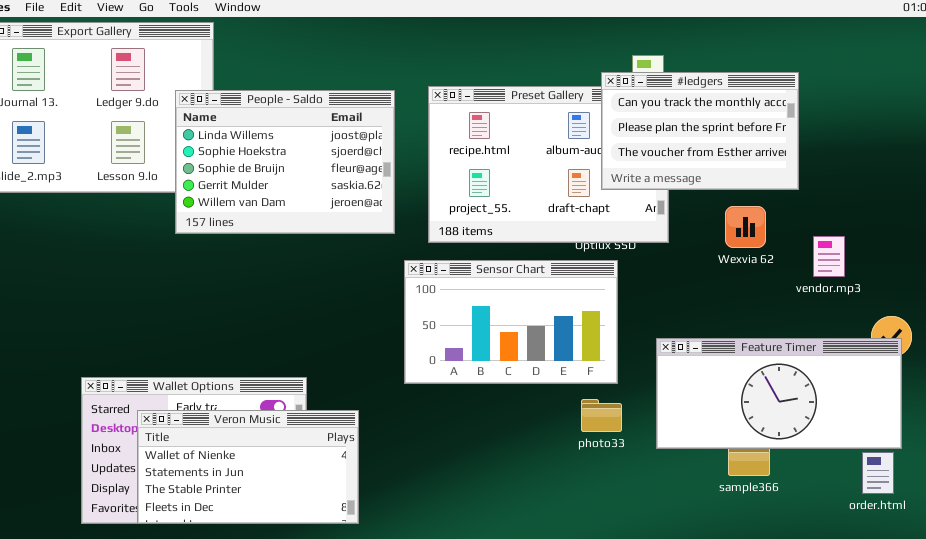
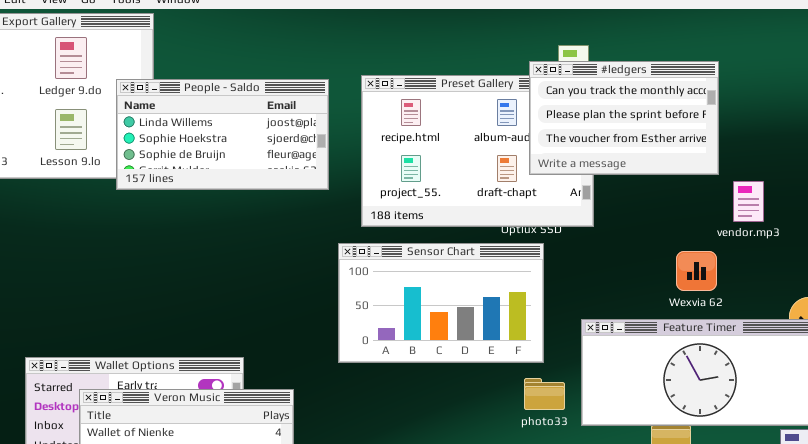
People - Saldo: [175,90,395,234] -> [116,79,329,190], resized
Wexvia 62: [725,206,766,248] -> [676,251,717,291], moved
vendor.mp3: [813,236,845,277] -> [733,181,764,222], moved
photo33: [581,399,622,432] -> [524,378,565,410], moved

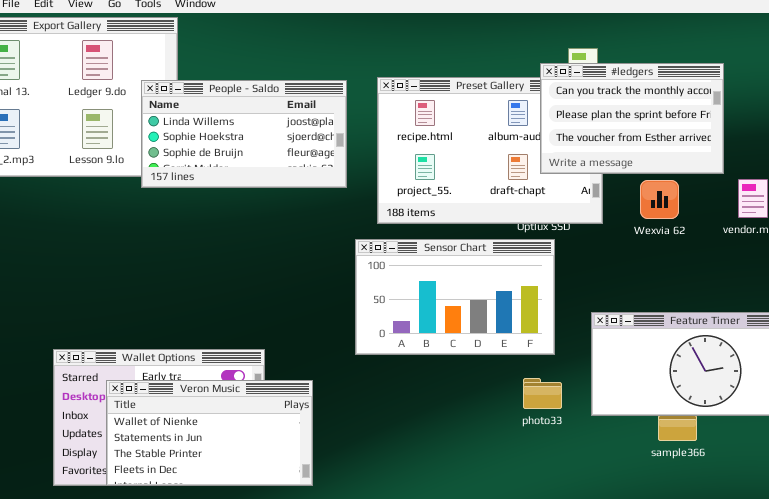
Wexvia 62: [676,251,717,291] -> [640,180,679,219], moved
photo33: [524,378,565,410] -> [523,378,562,409], moved

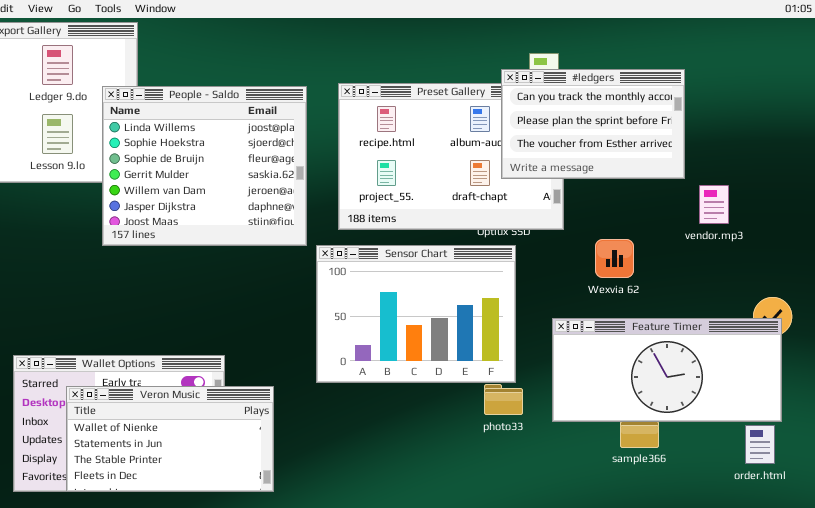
People - Saldo: [141,80,347,188] -> [102,86,307,246], resized
Wexvia 62: [640,180,679,219] -> [595,239,634,278], moved
Sensor Chart: [355,239,555,355] -> [316,245,516,383], resized

